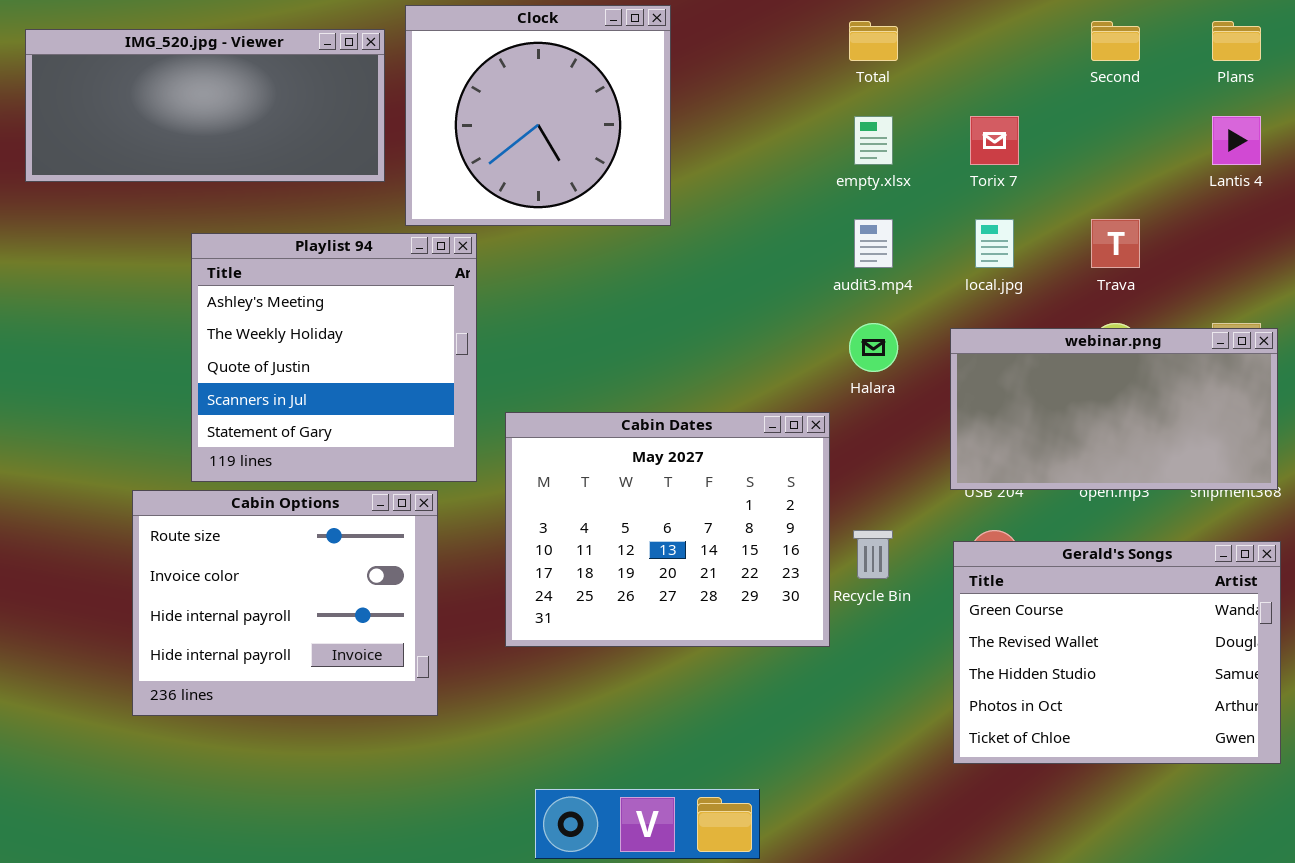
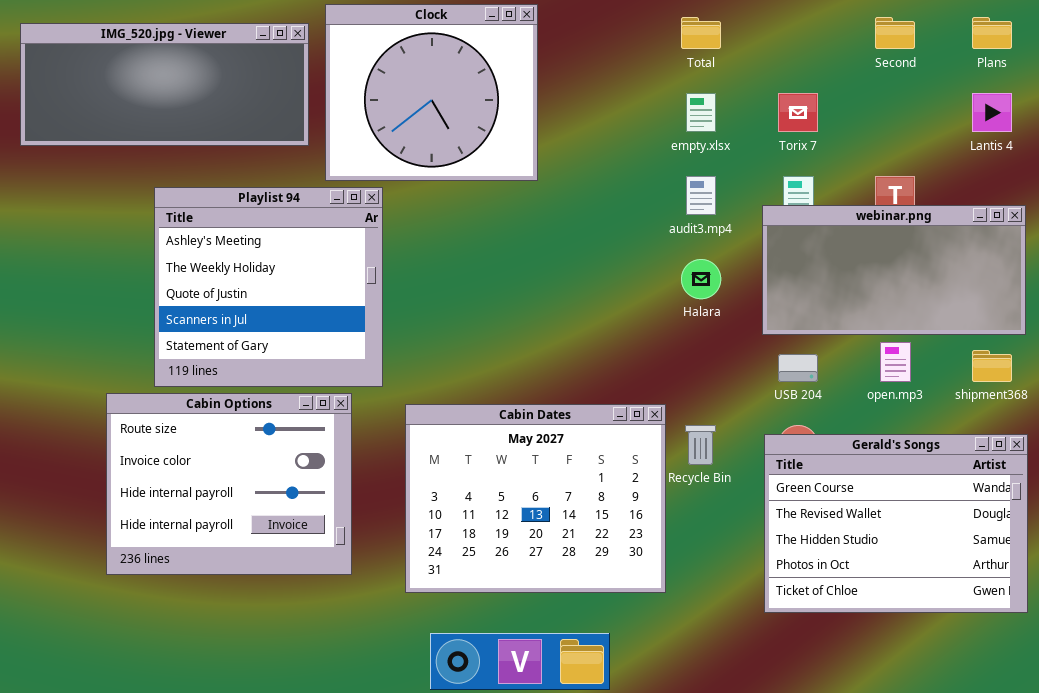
webinar.png: [950,328,1278,490] -> [762,205,1026,335], moved
Cabin Dates: [505,412,830,647] -> [405,404,666,593], moved

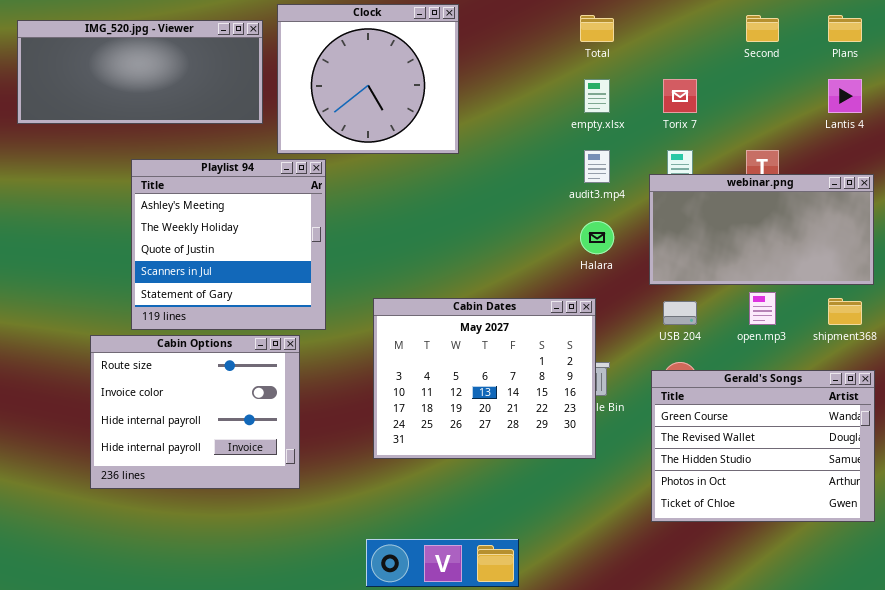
Cabin Dates: [405,404,666,593] -> [373,298,596,459], moved

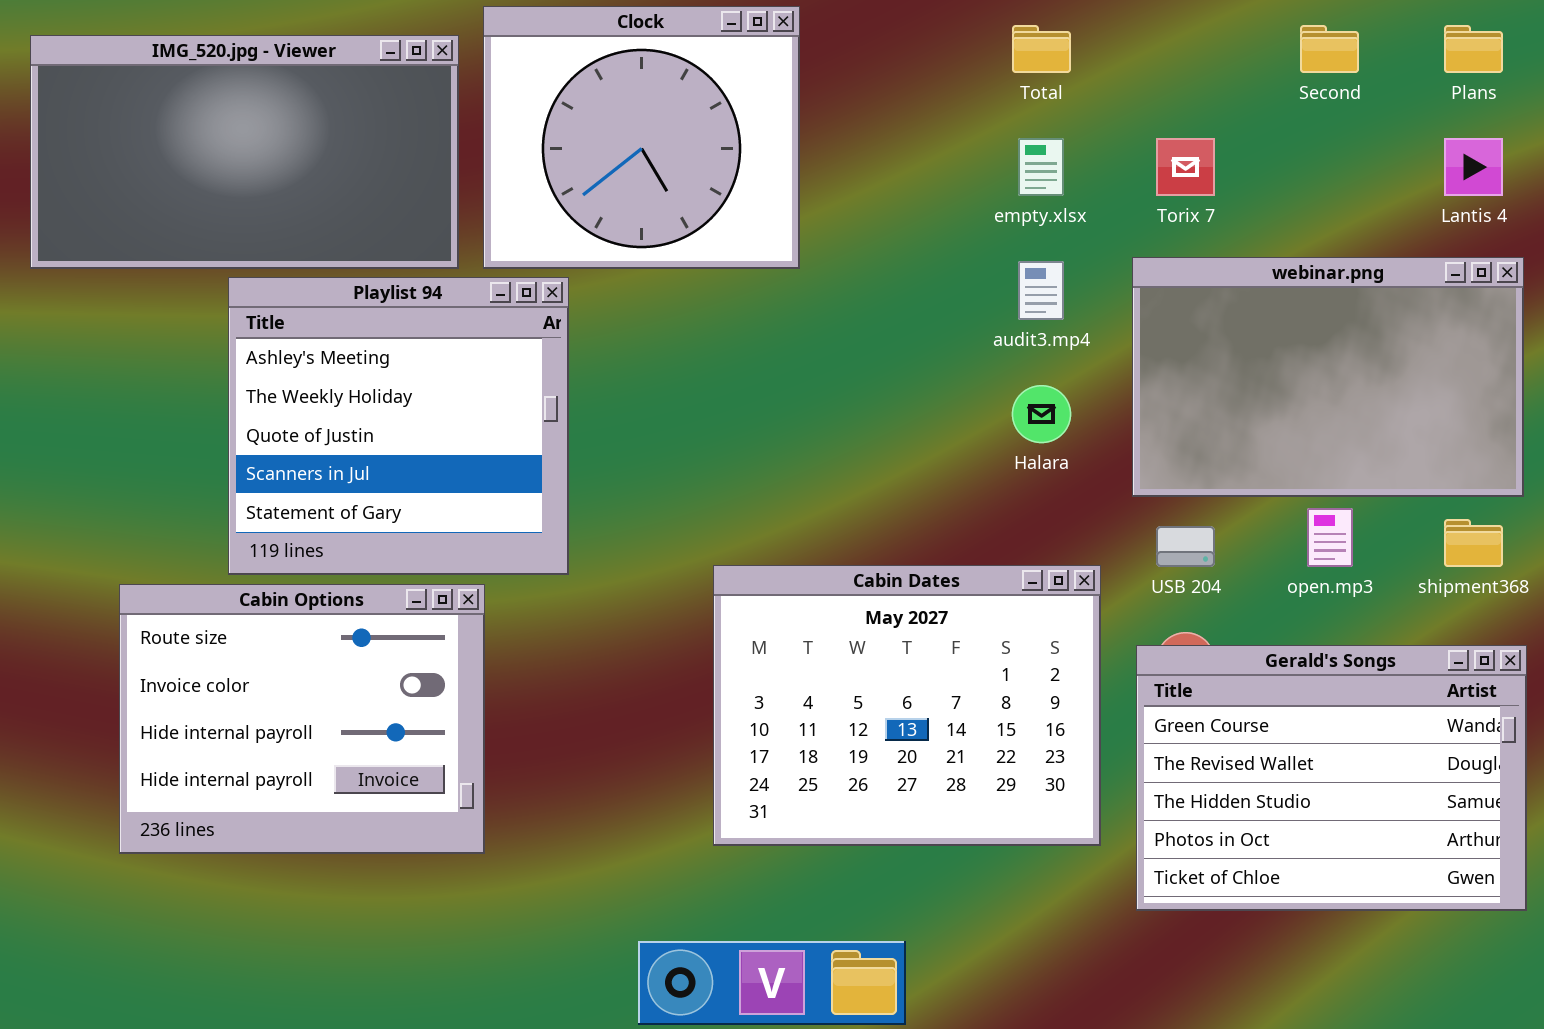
IMG_520.jpg - Viewer: [17,20,263,124] -> [30,35,459,269], resized
webinar.png: [649,174,874,285] -> [1132,257,1524,497], resized
Cabin Dates: [373,298,596,459] -> [713,565,1101,846], moved
Cabin Options: [90,335,300,489] -> [119,584,485,854], moved

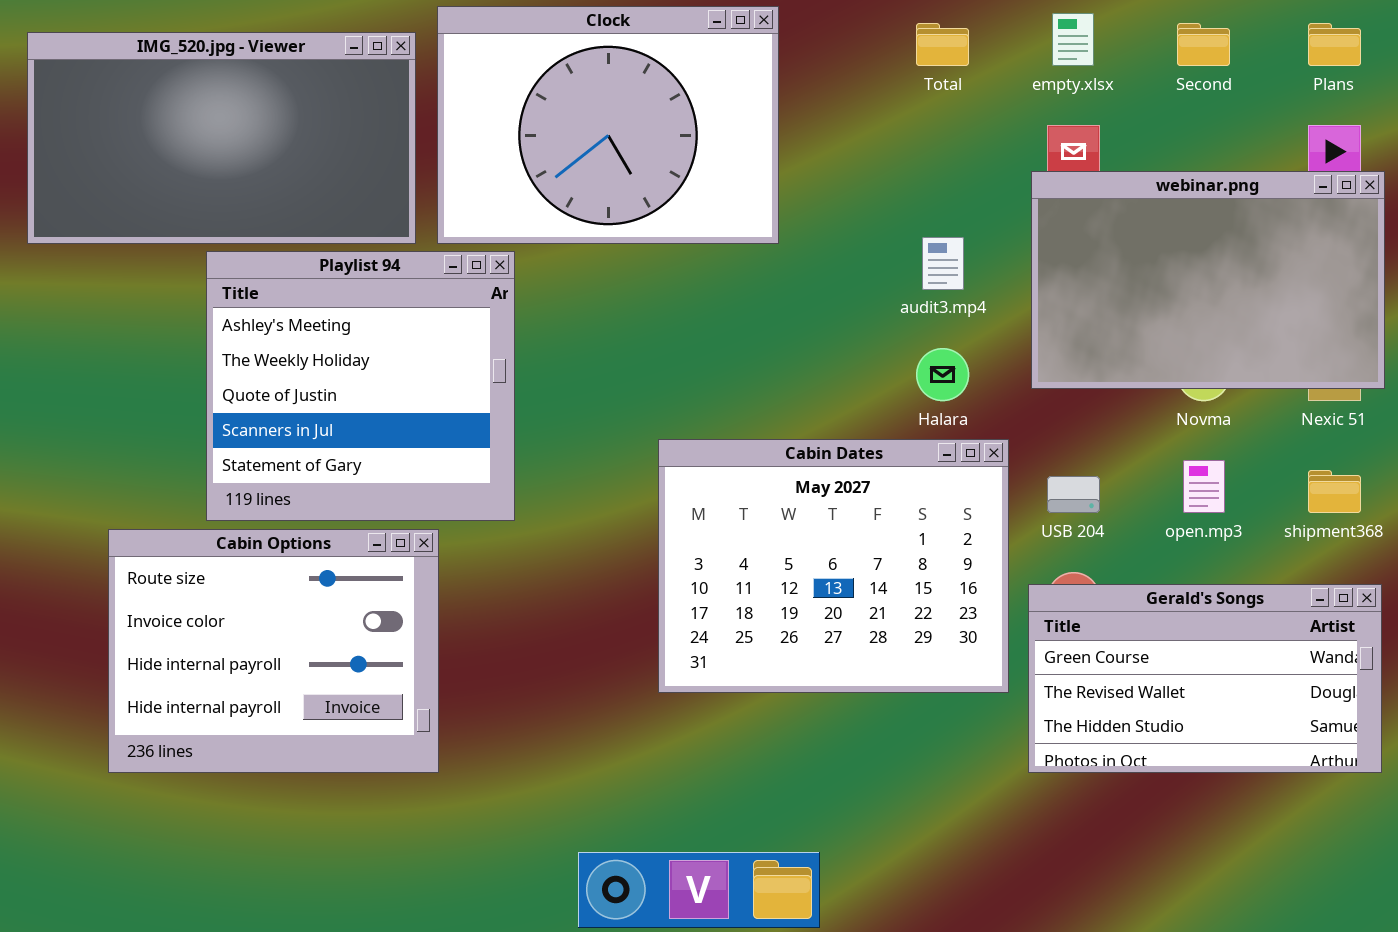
Clock: [483,6,800,269] -> [437,6,779,244], resized
empty.xlsx: [1018,138,1064,196] -> [1052,13,1094,66], moved
webinar.png: [1132,257,1524,497] -> [1031,171,1385,389], moved
Cabin Dates: [713,565,1101,846] -> [658,439,1009,693], moved
Gerald's Songs: [1136,645,1527,911] -> [1028,584,1382,773], resized

